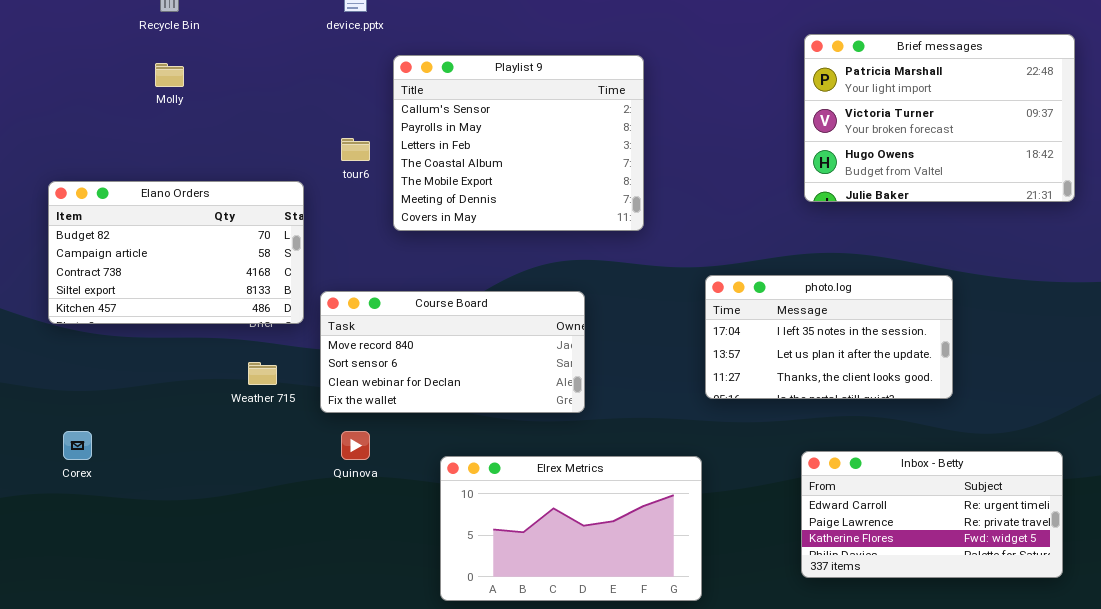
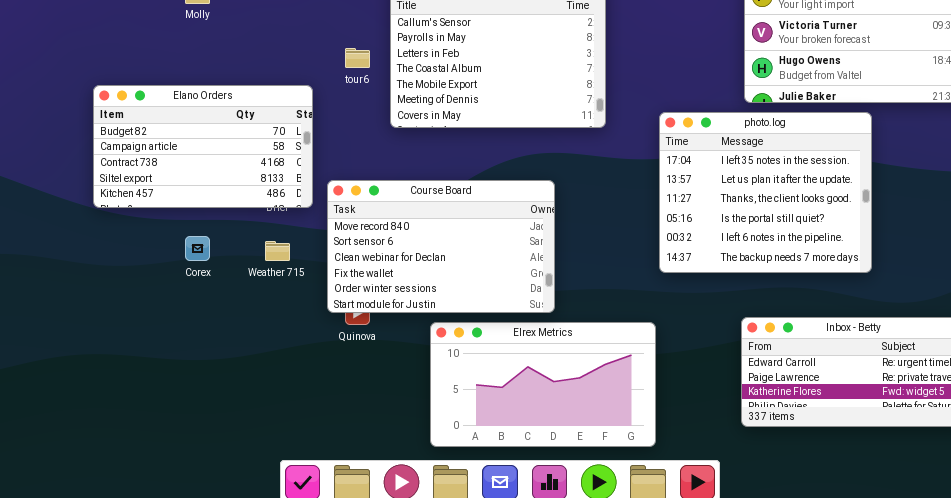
photo.log: [705,275,953,399] -> [659,112,872,273], resized
Course Board: [320,291,585,413] -> [327,180,555,313], resized
Corex: [63,431,92,460] -> [185,236,210,261], moved

